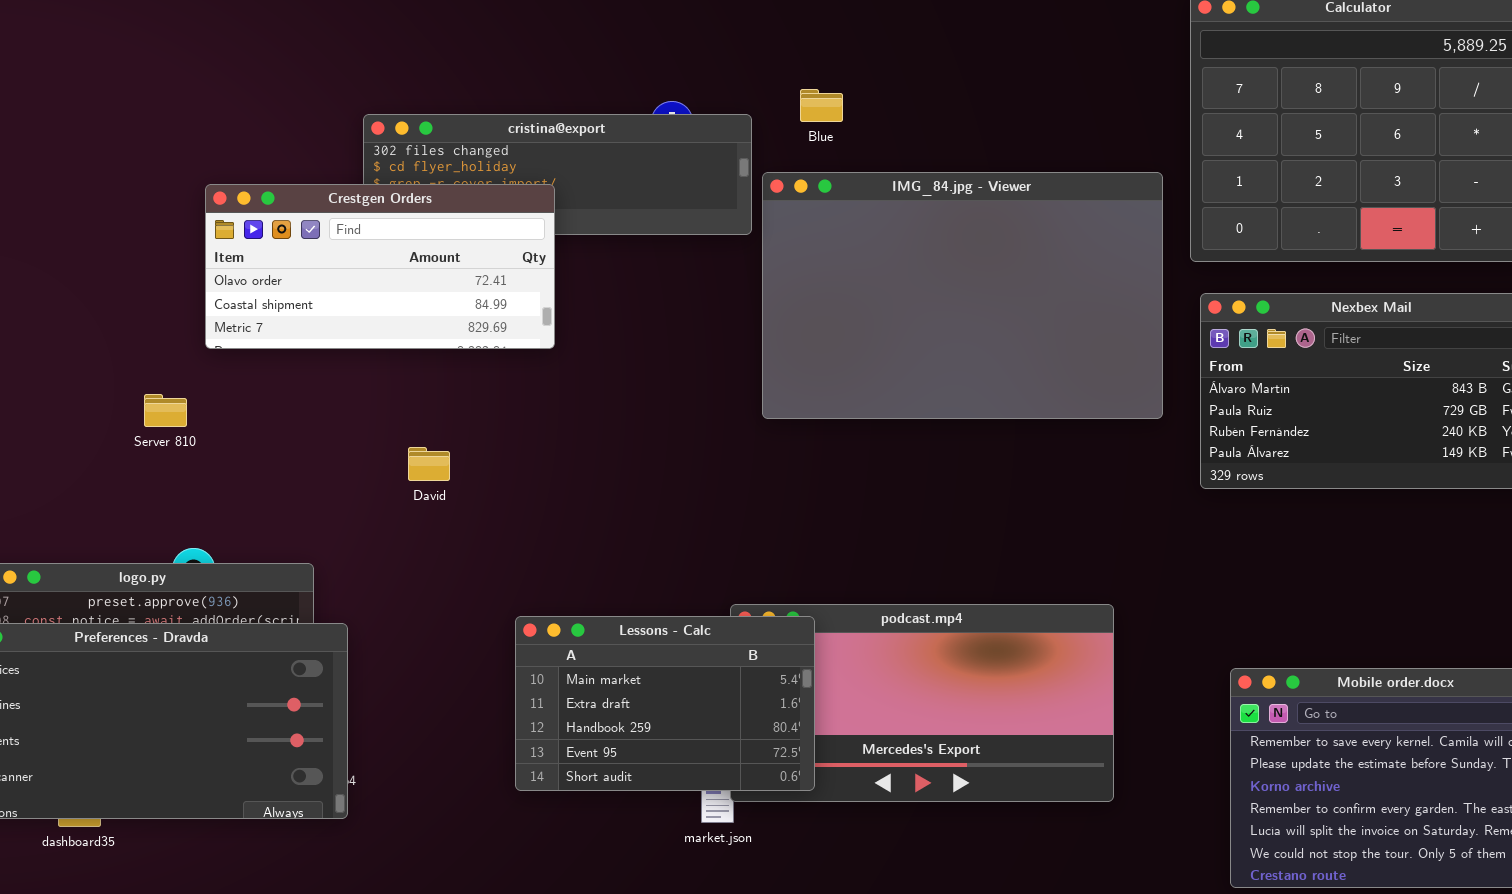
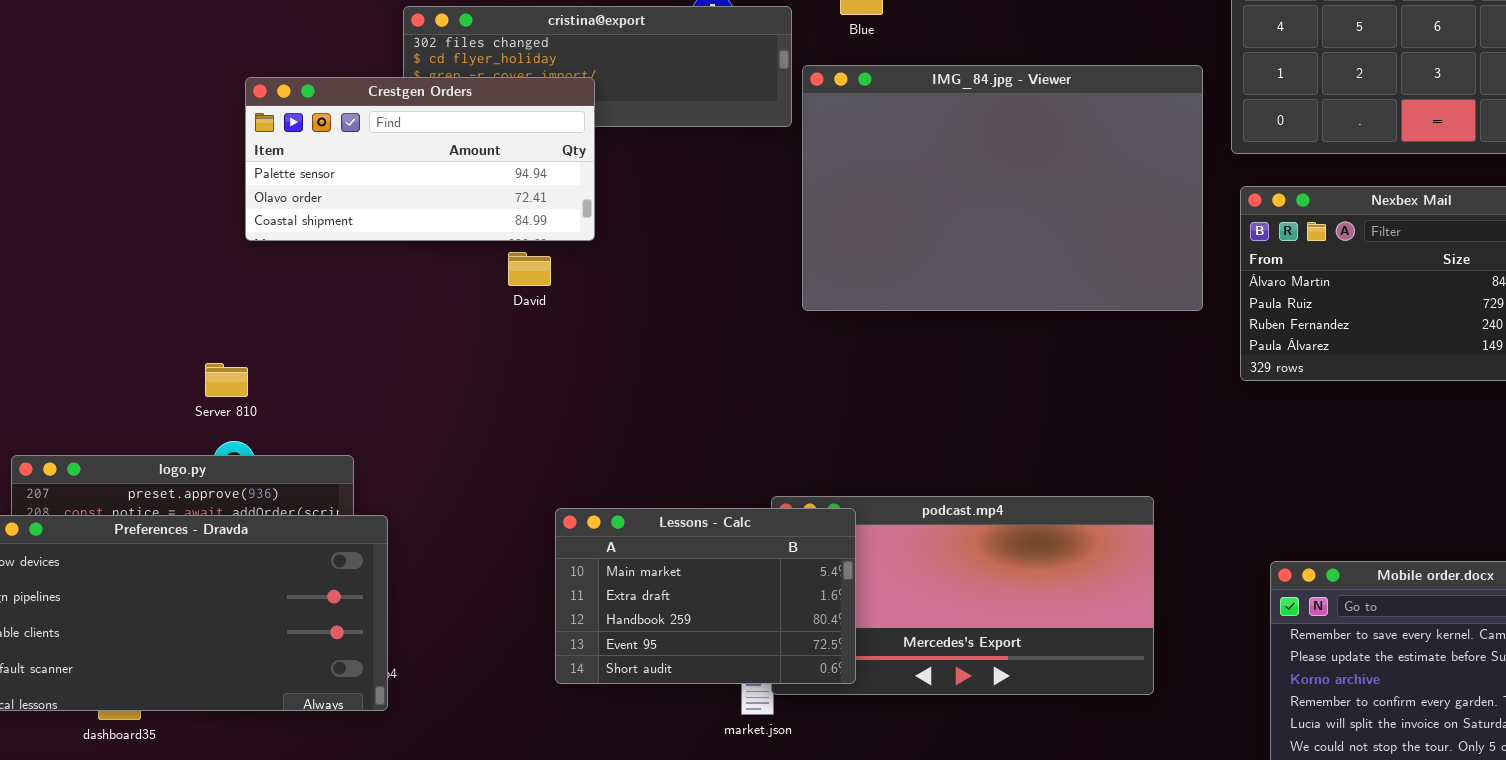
Crestgen Orders: [205,184,555,349] -> [245,77,595,241], scrolled up 1 row
Server 810: [144,394,187,427] -> [205,363,248,397], moved
David: [408,447,450,481] -> [508,252,551,286], moved

